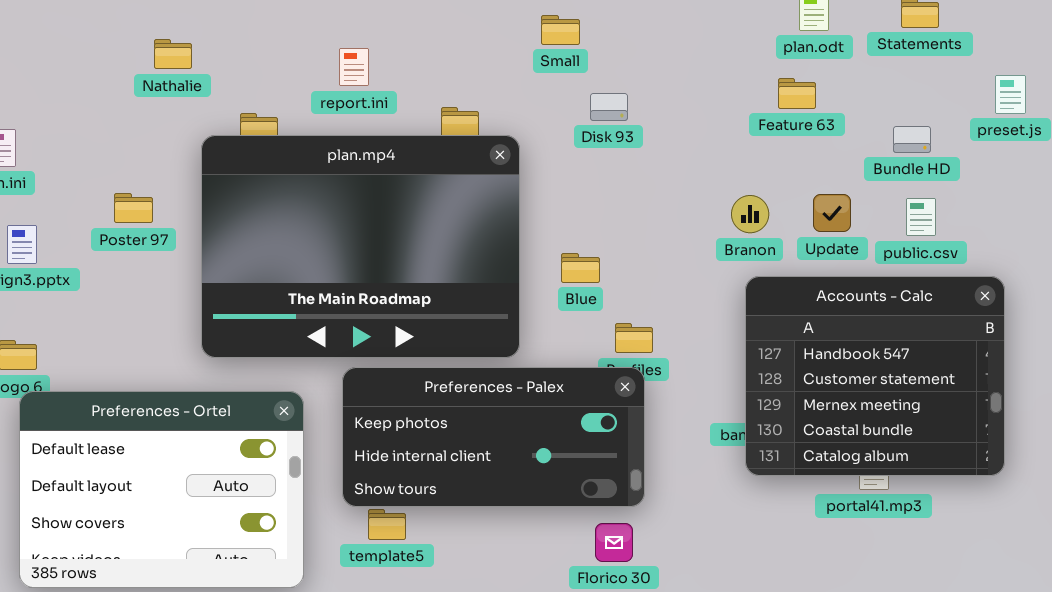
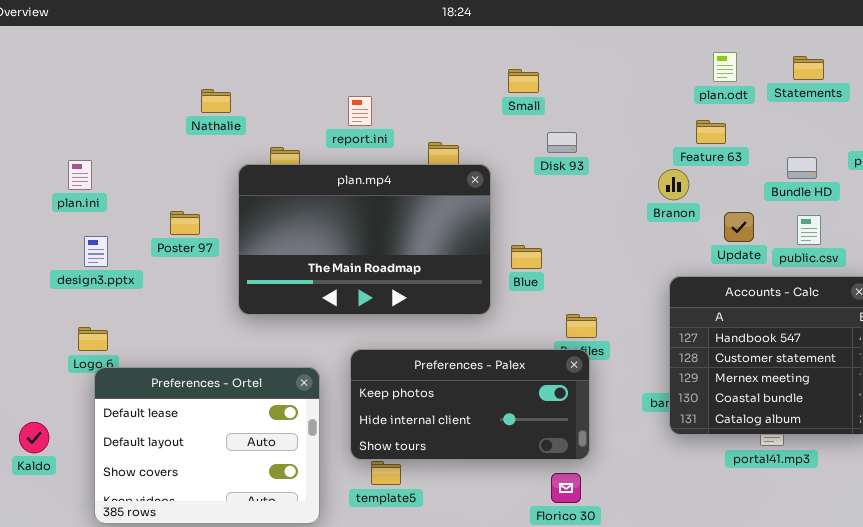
plan.mp4: [201,135,520,358] -> [238,164,491,315], resized
Branon: [731,195,769,233] -> [658,169,689,200], moved
Blue: [561,253,600,283] -> [511,245,542,269], moved

